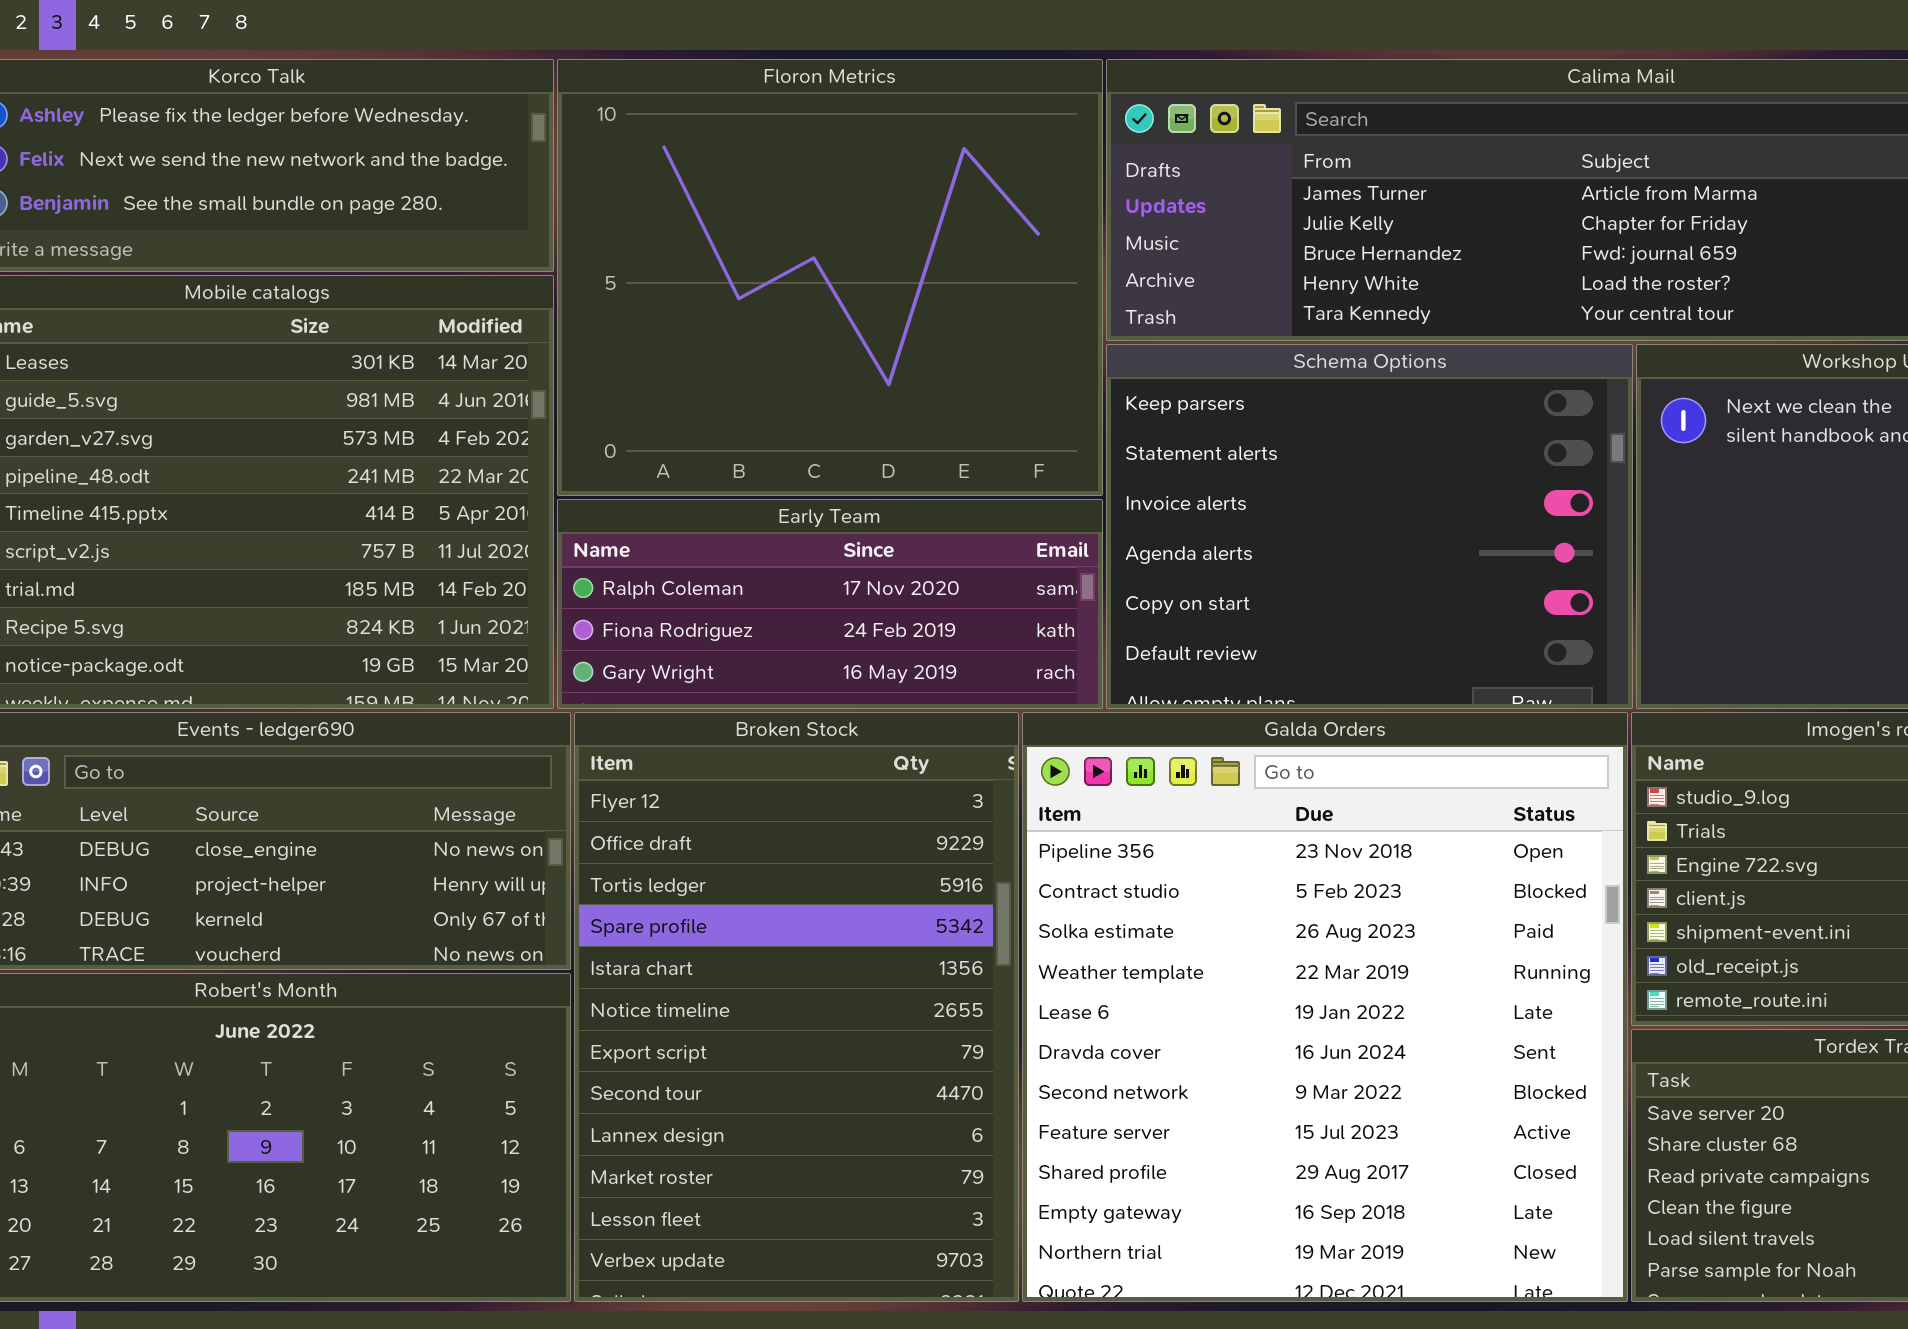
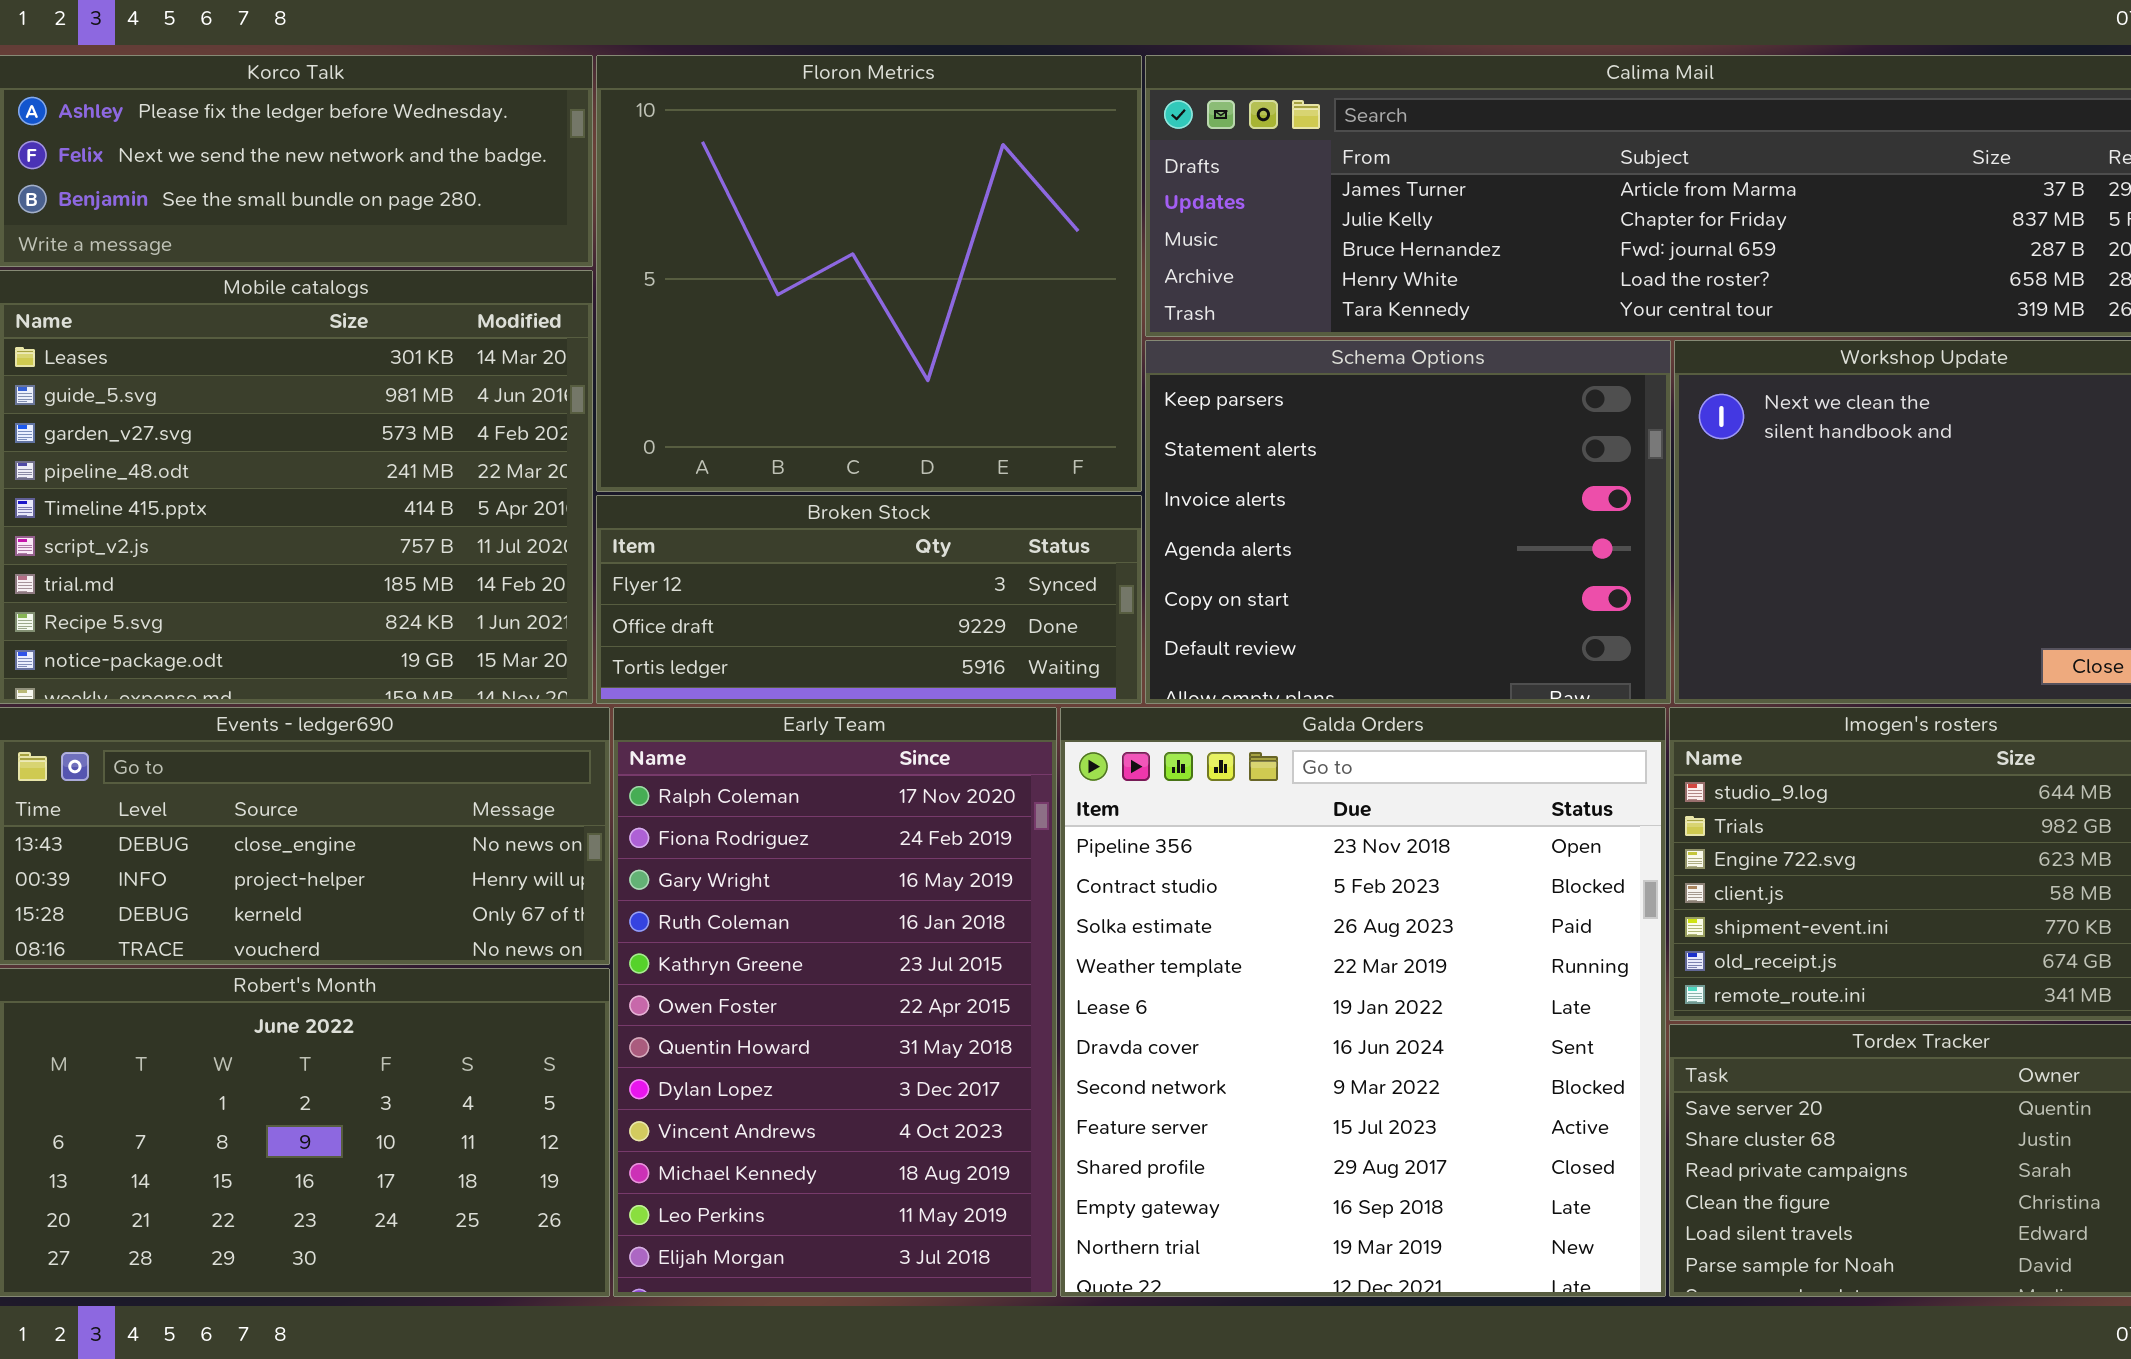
Early Team: [557,499,1103,709] -> [613,707,1057,1297], moved, resized
Broken Stock: [574,712,1019,1302] -> [596,495,1142,704], moved, resized

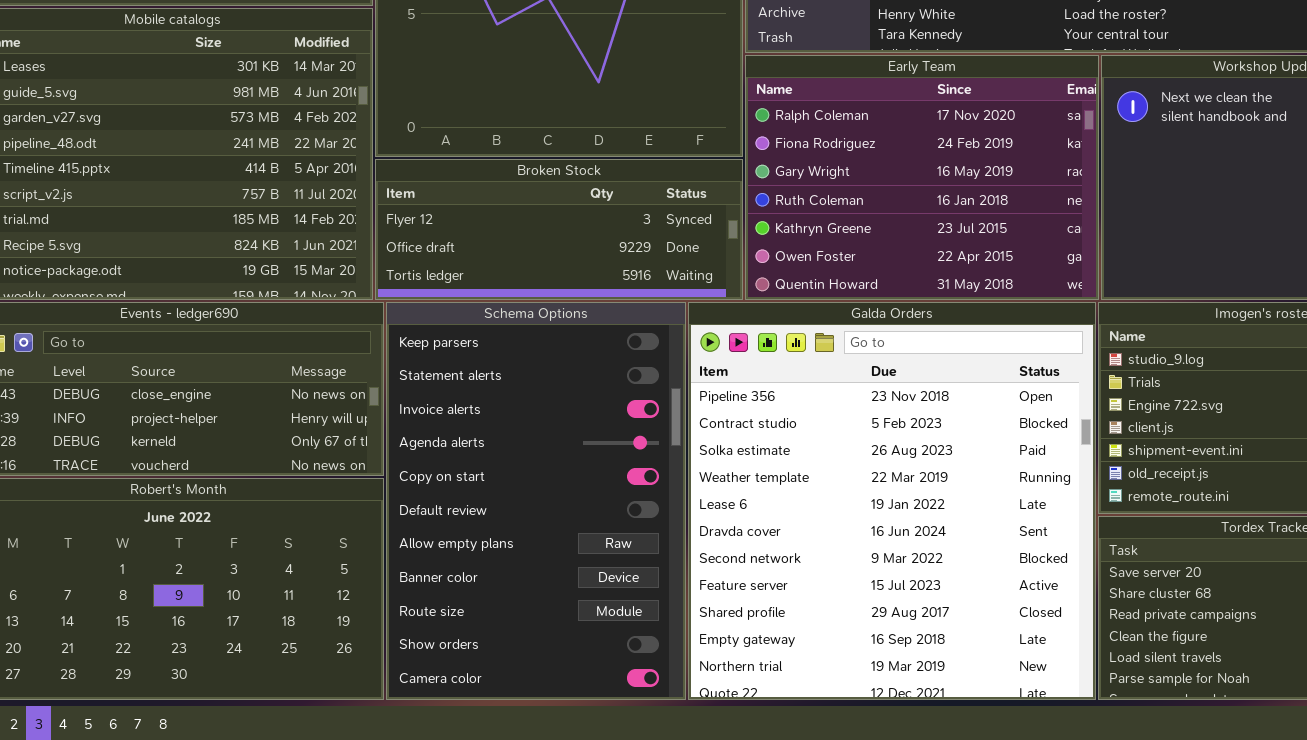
Schema Options: [1145,340,1671,704] -> [386,302,686,700], moved, resized
Early Team: [613,707,1057,1297] -> [745,55,1099,300], moved, resized

